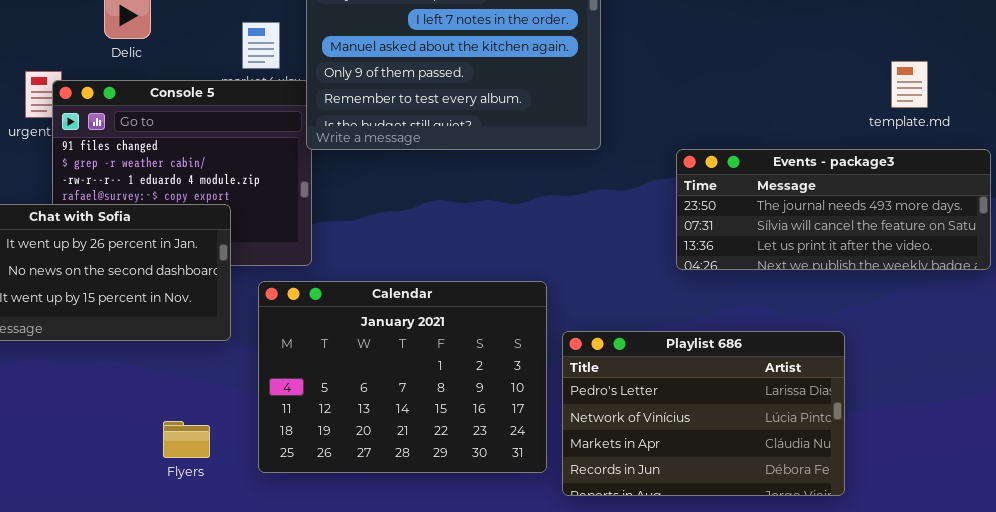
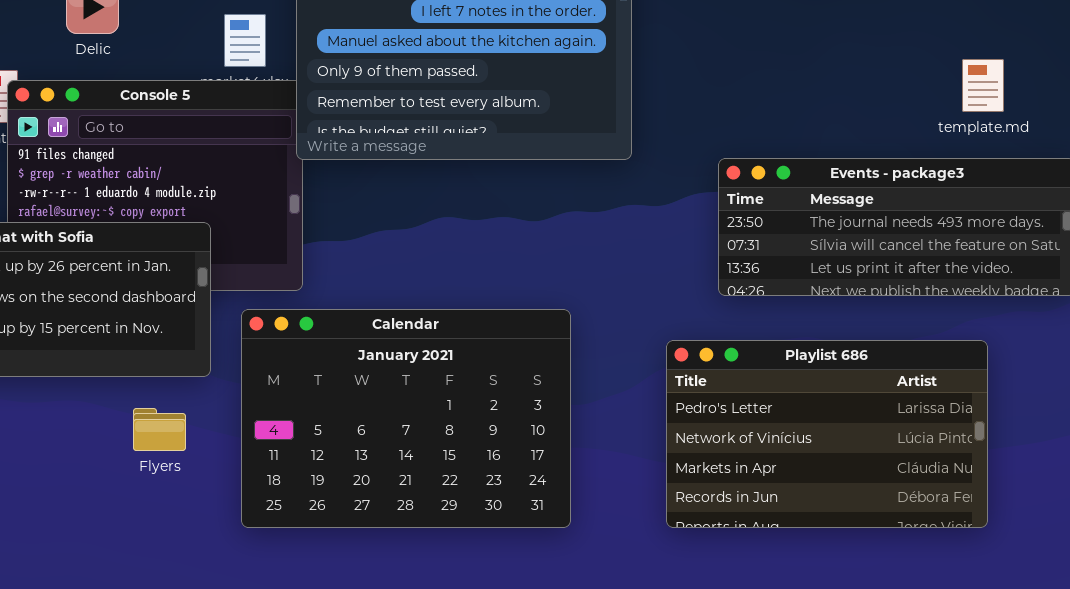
Playlist 686: [562,331,845,496] -> [666,340,988,528], moved
Flyers: [163,421,210,458] -> [133,408,186,451], moved

